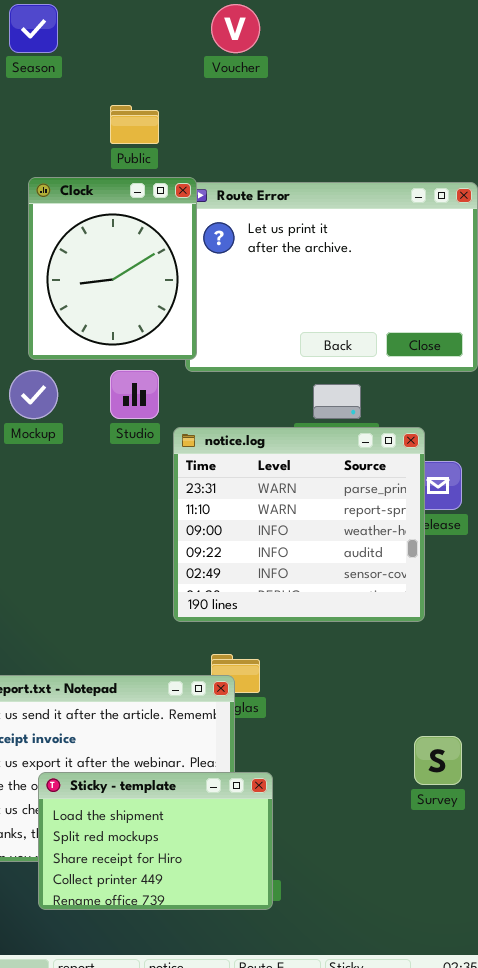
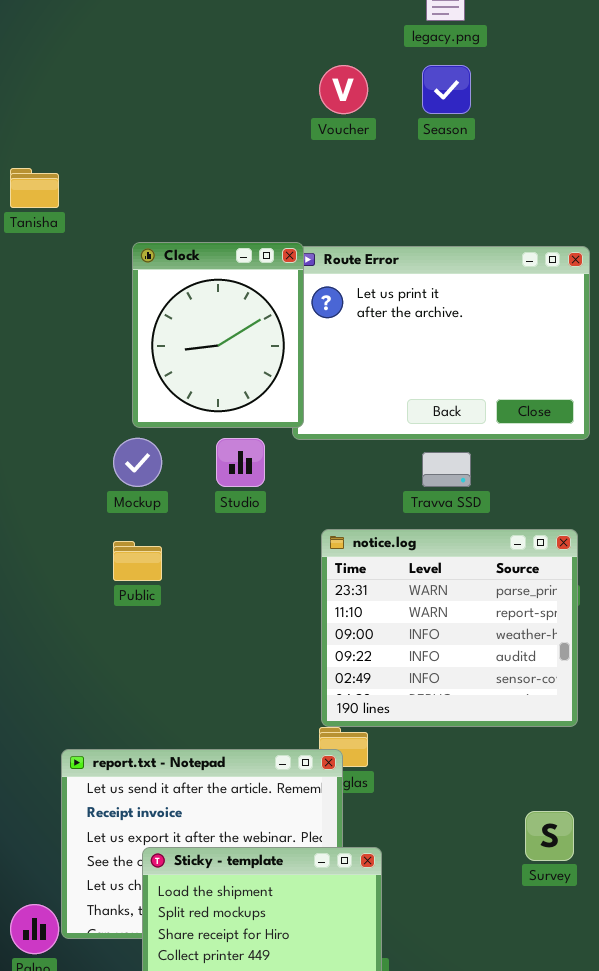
Season: [9,4,58,53] -> [422,65,471,114], moved
Public: [110,105,159,144] -> [113,541,162,581], moved
notice.log: [173,427,425,622] -> [321,529,578,727], moved

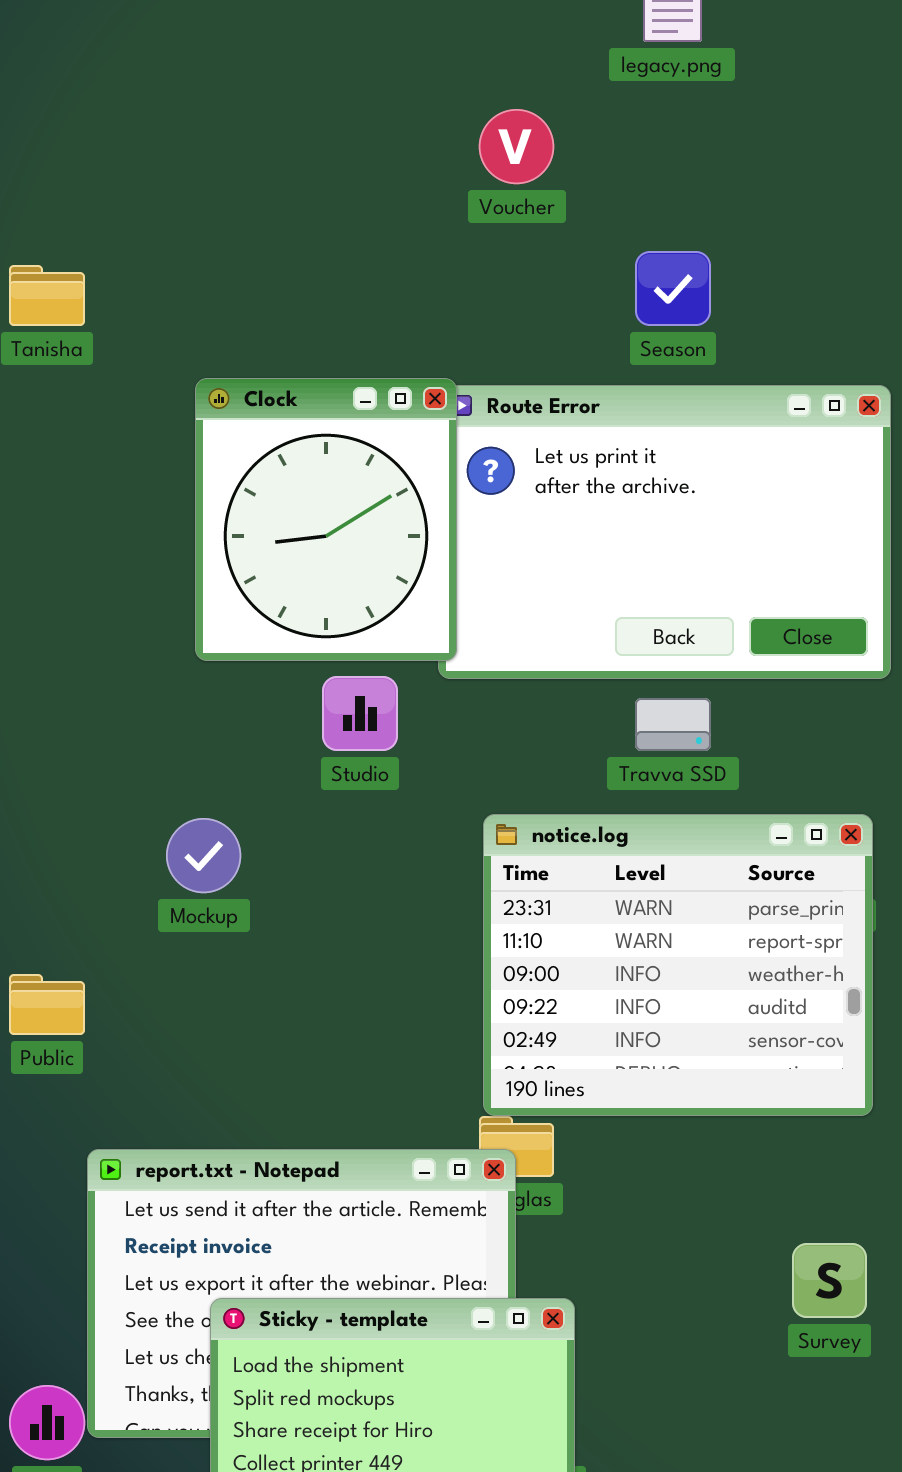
Season: [422,65,471,114] -> [635,251,711,326], moved
Mockup: [113,438,162,487] -> [166,818,241,893], moved
Public: [113,541,162,581] -> [9,974,85,1035], moved

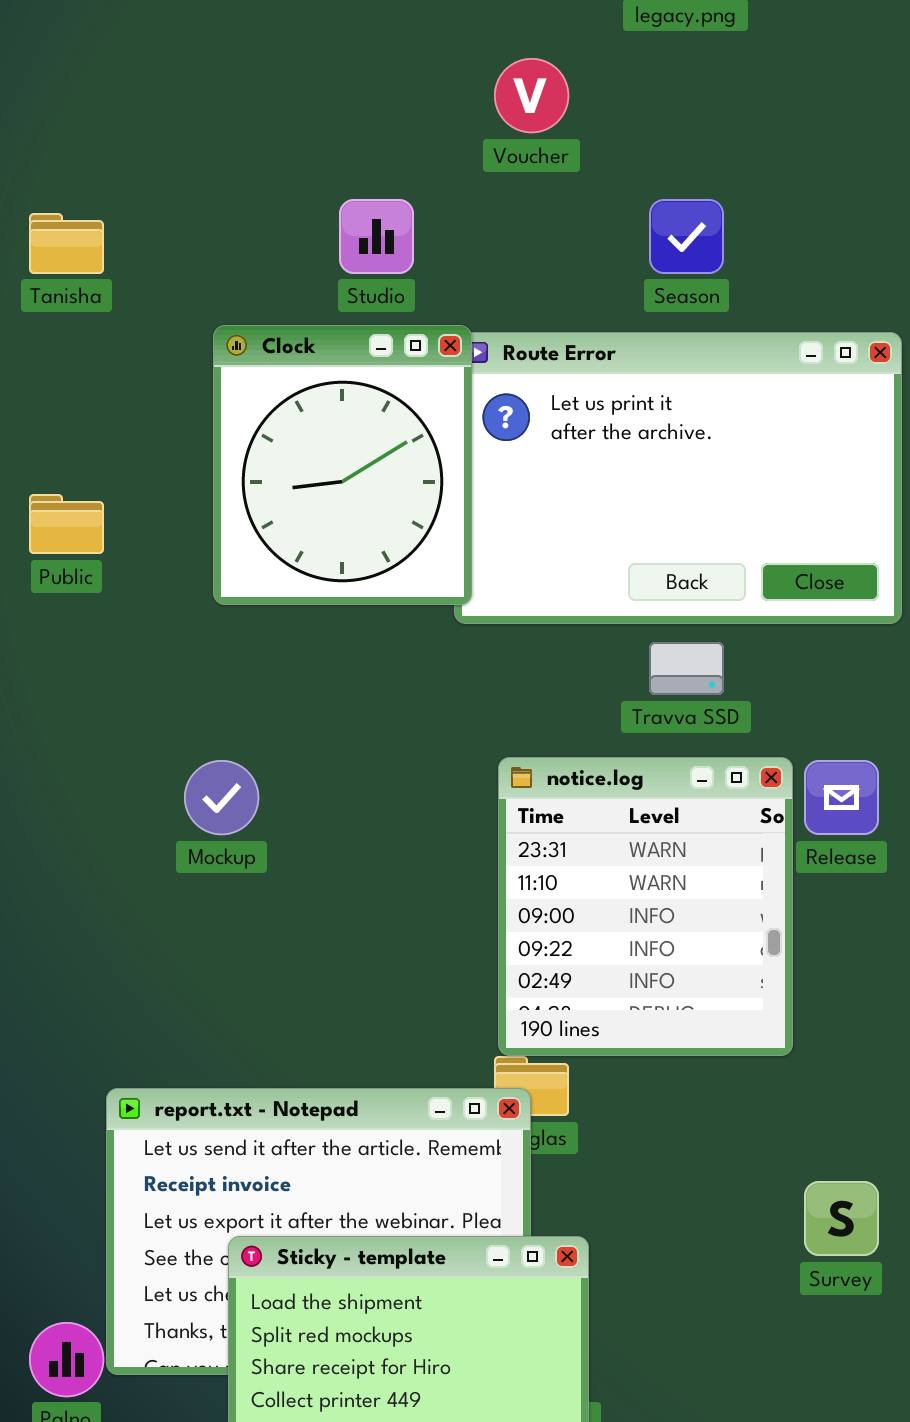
Studio: [322,676,398,751] -> [339,199,414,274], moved
notice.log: [483,814,873,1116] -> [498,757,793,1056], resized
Public: [9,974,85,1035] -> [29,494,104,554], moved

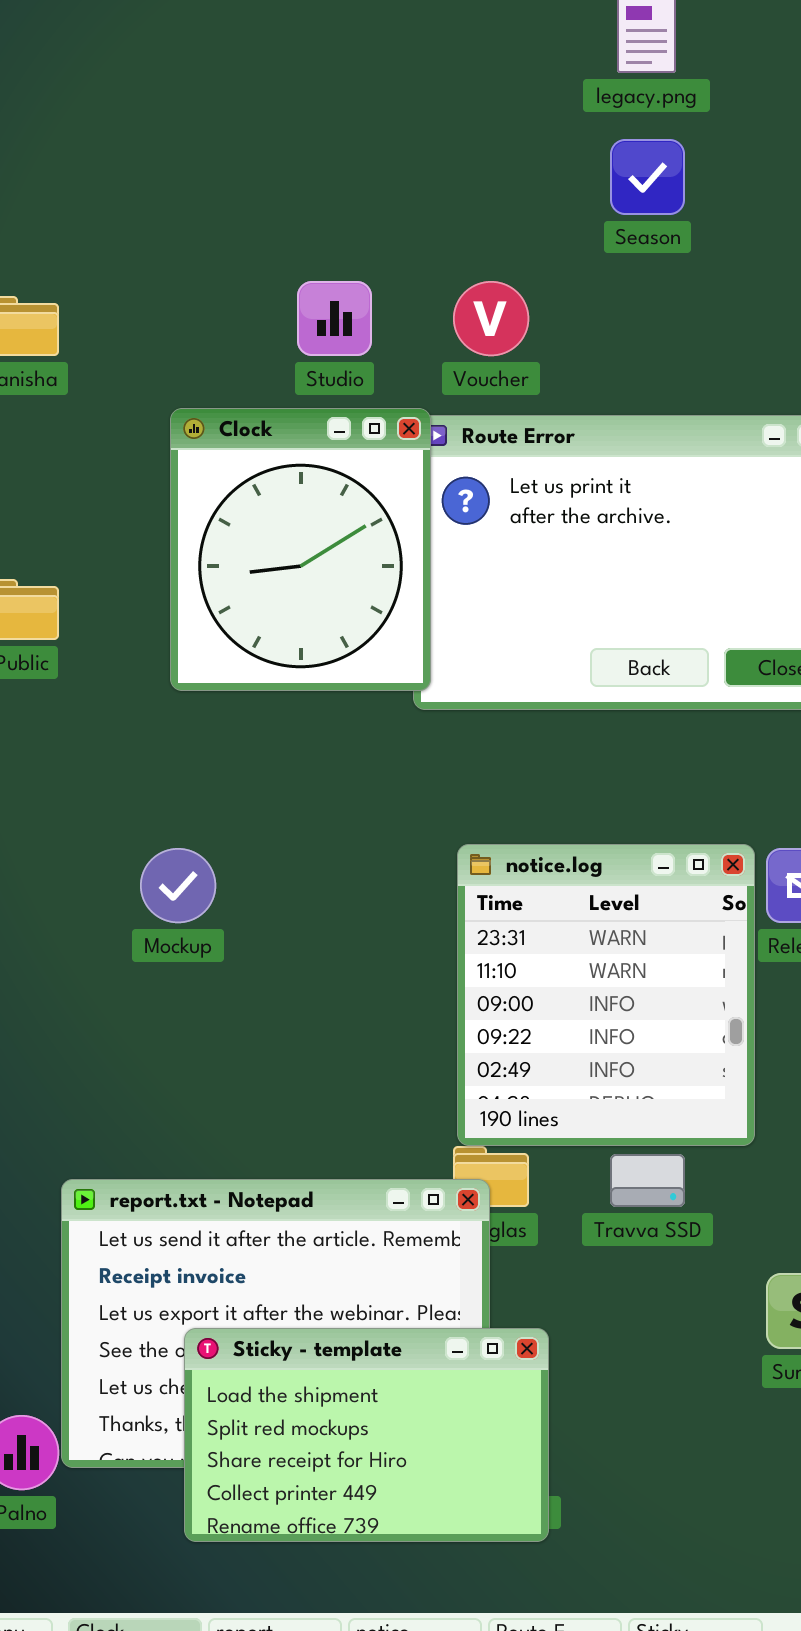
Voucher: [494,58,569,133] -> [453,281,529,356], moved
Season: [649,199,724,274] -> [610,139,685,215], moved
Travva SSD: [649,642,724,695] -> [610,1154,685,1207], moved

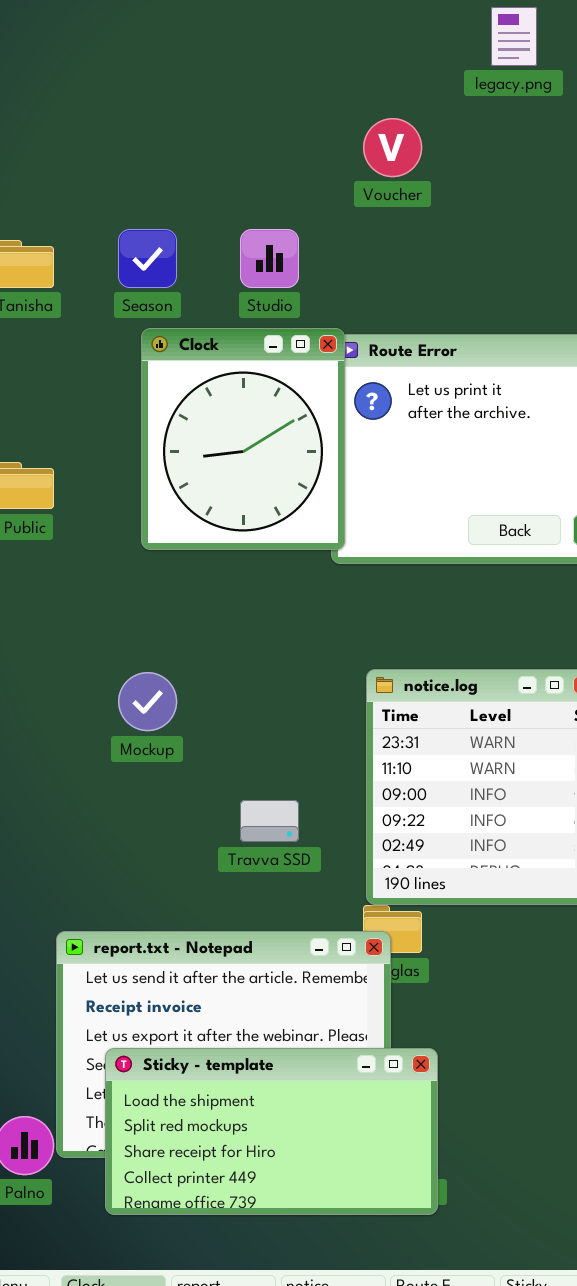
Season: [610,139,685,215] -> [118,229,177,288], moved
Voucher: [453,281,529,356] -> [363,118,422,177], moved
Travva SSD: [610,1154,685,1207] -> [240,800,299,842], moved
Sticky - template: [184,1328,549,1542] -> [105,1048,438,1215], resized

